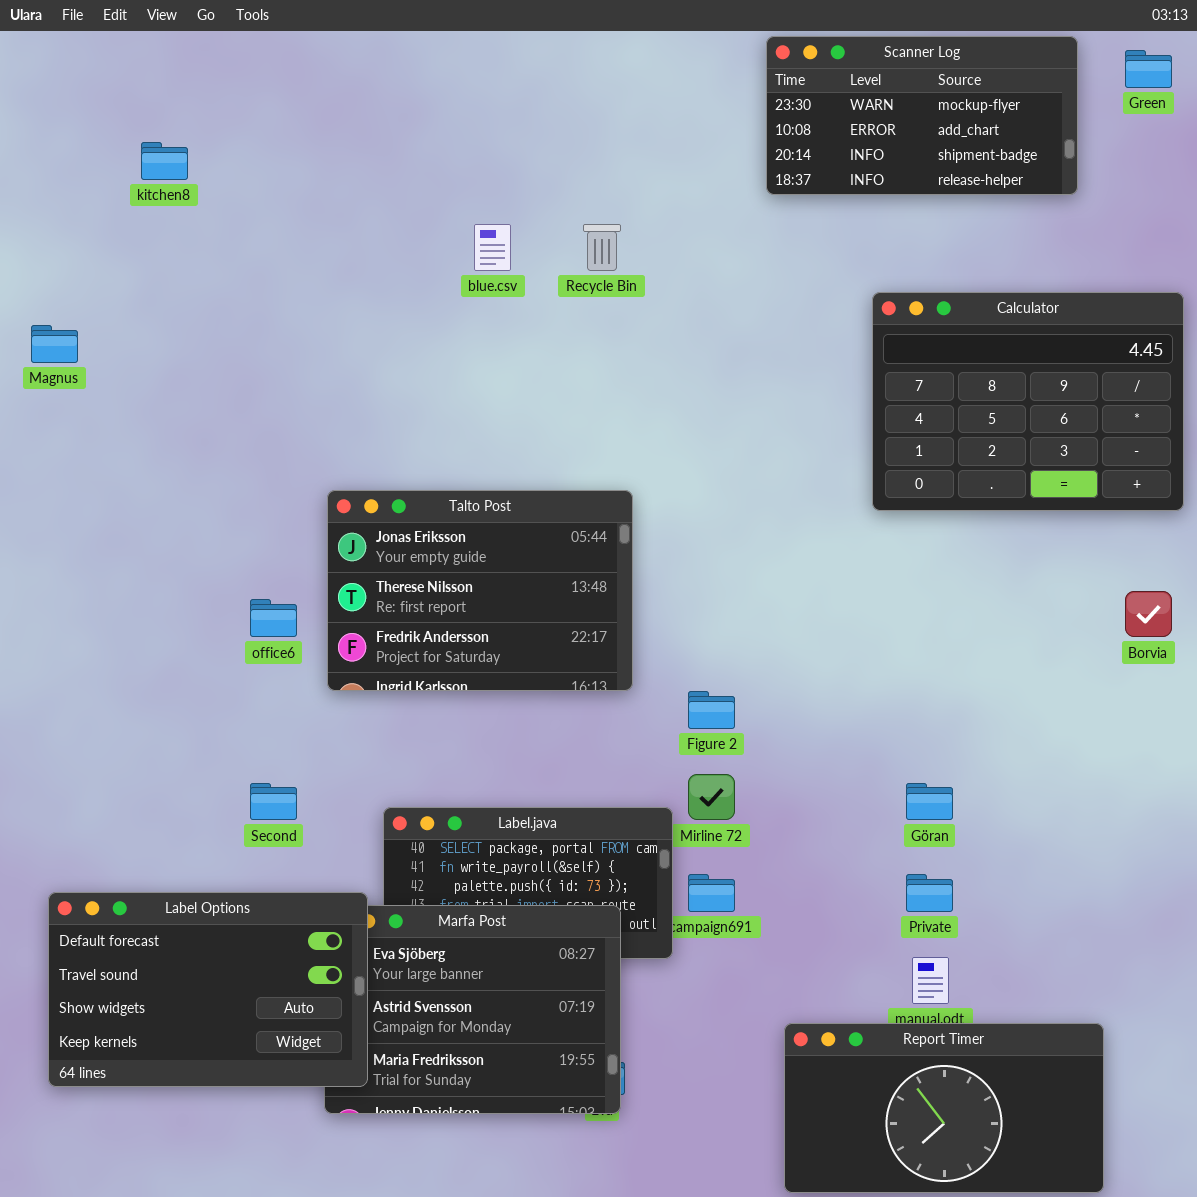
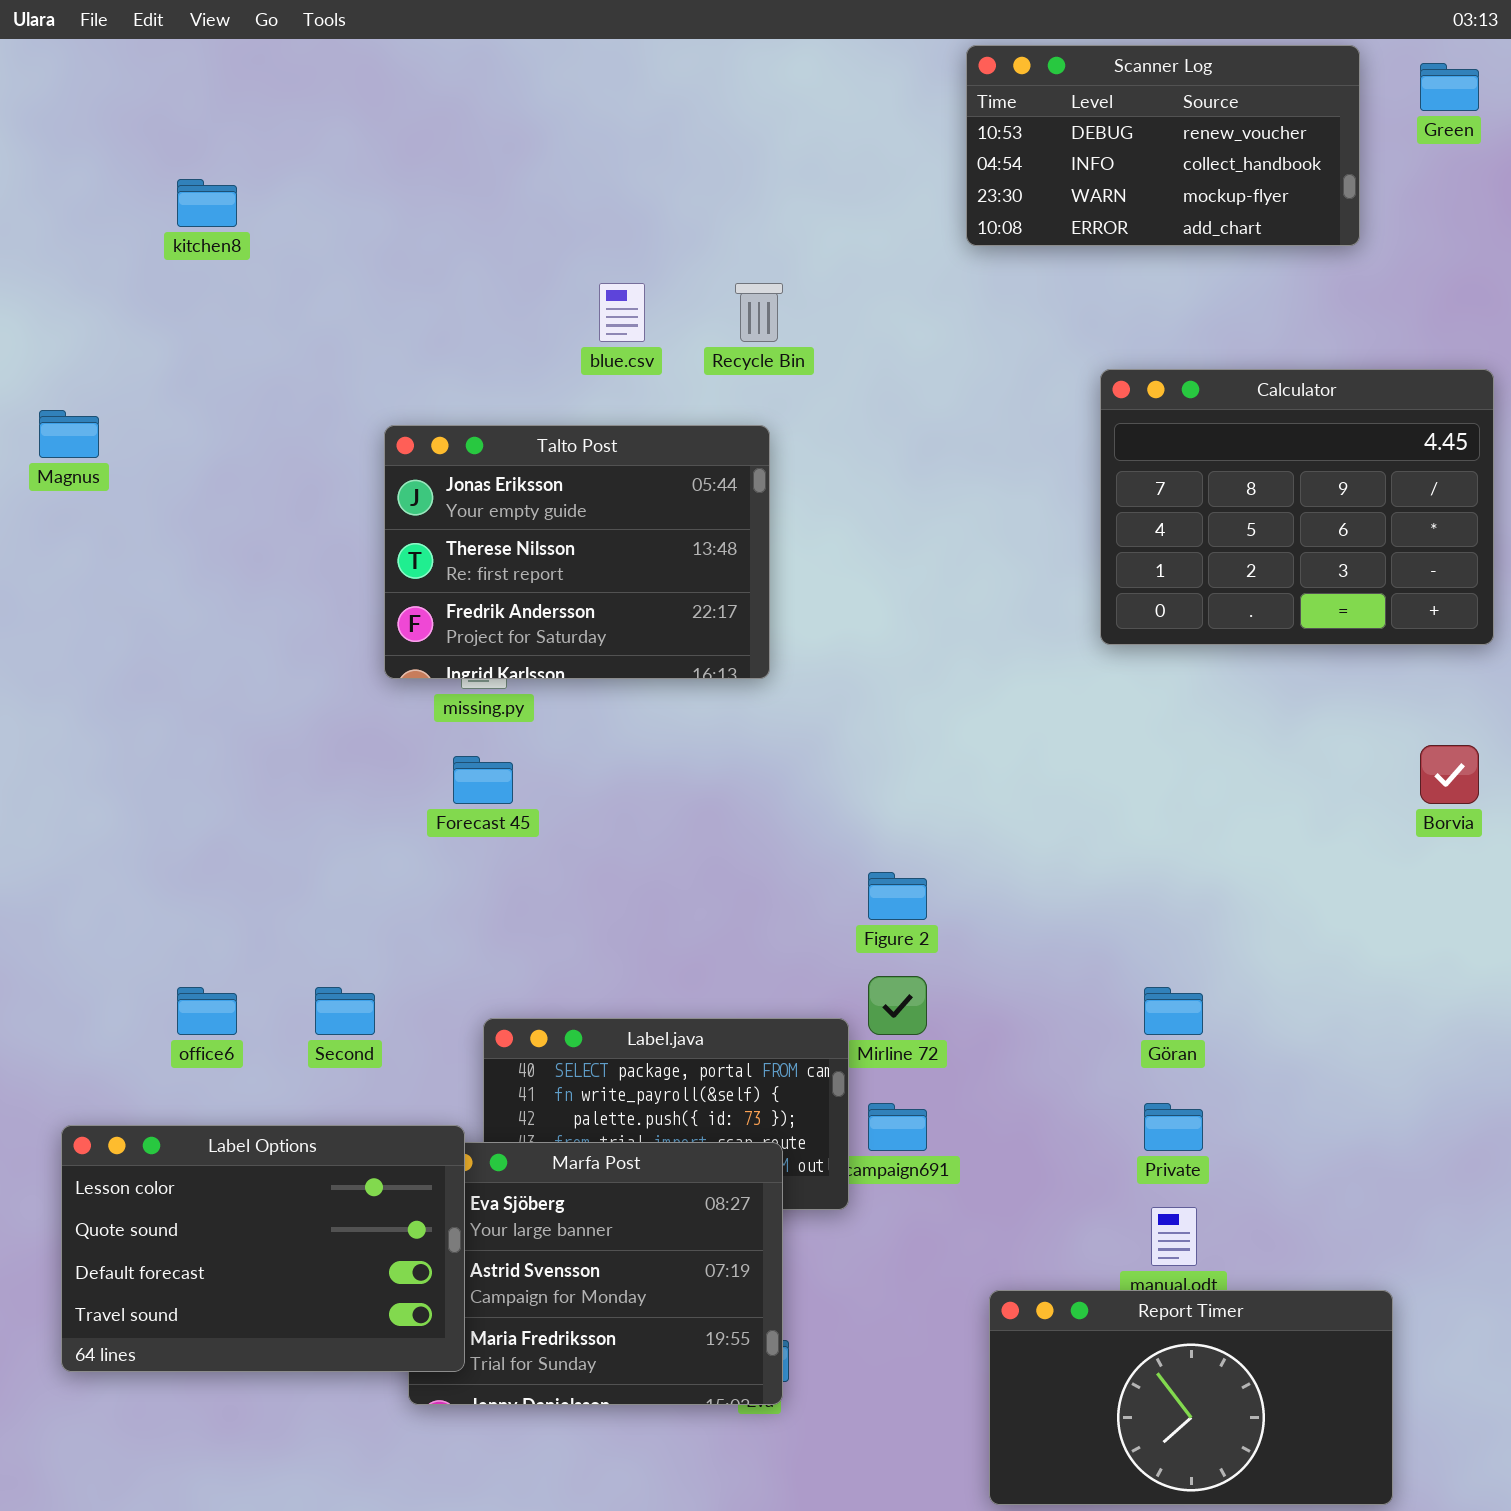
Scanner Log: [766,36,1078,195] -> [966,45,1360,246], scrolled up 2 rows
Talto Post: [327,490,633,691] -> [384,425,770,679], moved
office6: [250,599,297,637] -> [177,987,237,1035], moved
Label Options: [48,892,368,1087] -> [61,1125,465,1372], scrolled up 2 rows

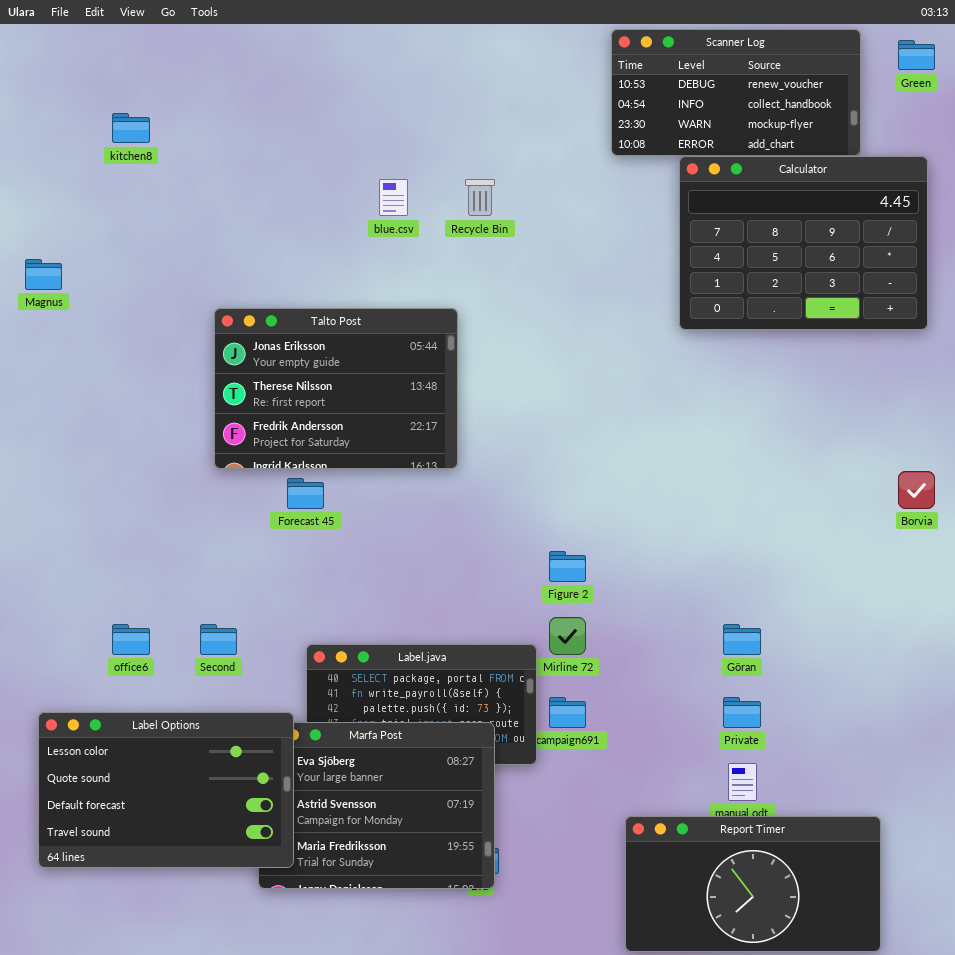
Calculator: [1100,369,1494,645] -> [679,156,928,330], moved
Talto Post: [384,425,770,679] -> [214,308,458,469], moved

